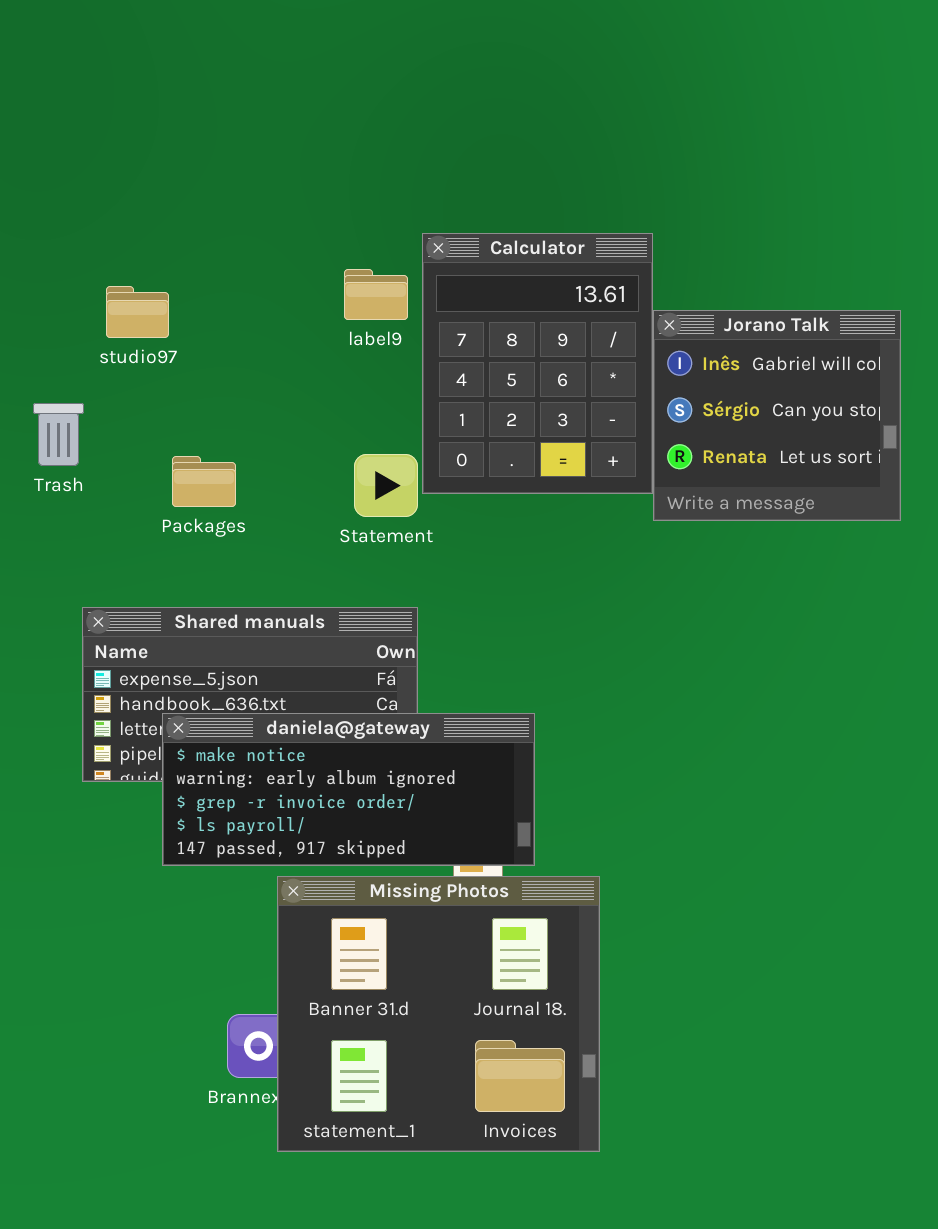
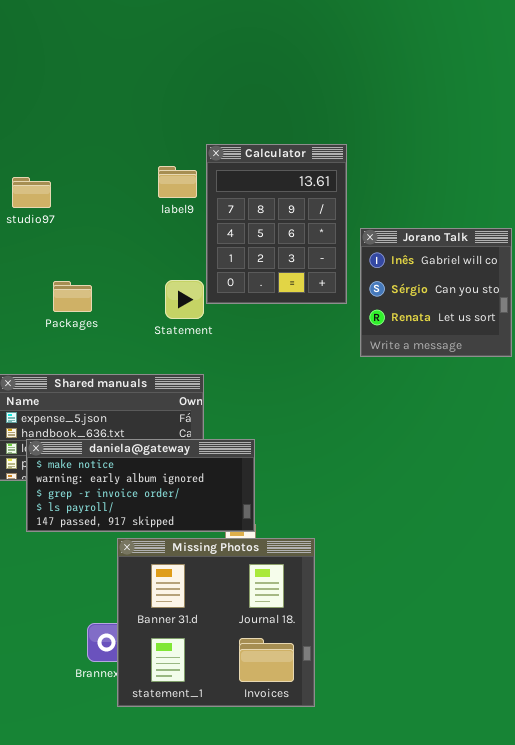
Jorano Talk: [653,310,901,521] -> [360,228,512,357], moved
daniela@gateway: [162,713,535,866] -> [26,439,255,532], moved

